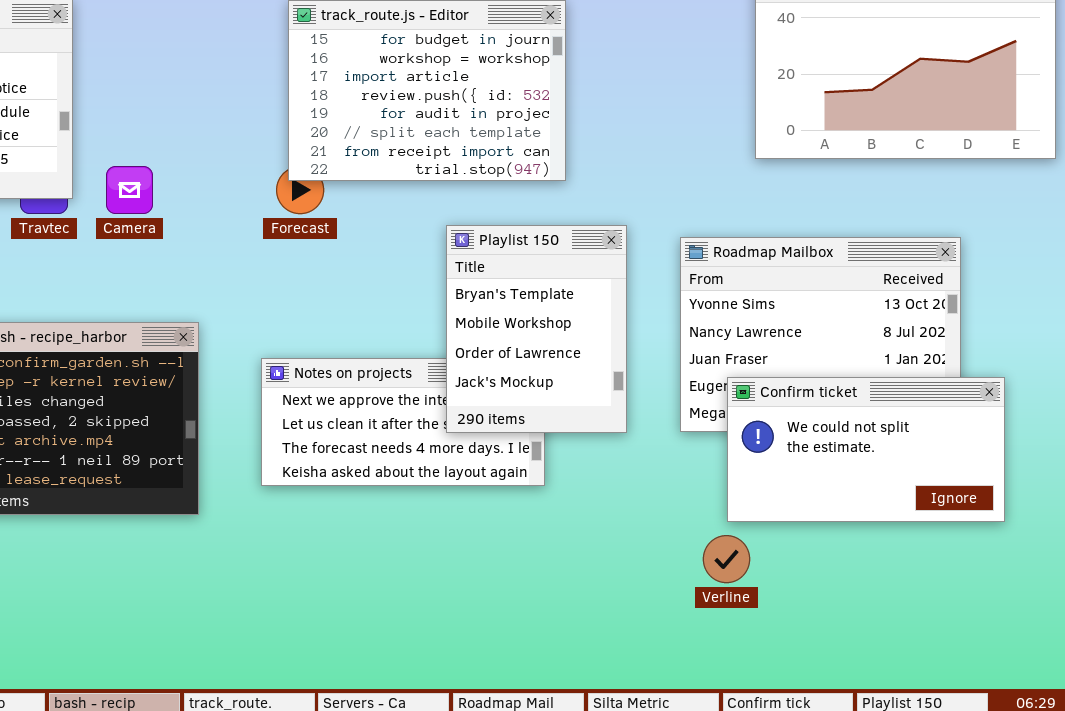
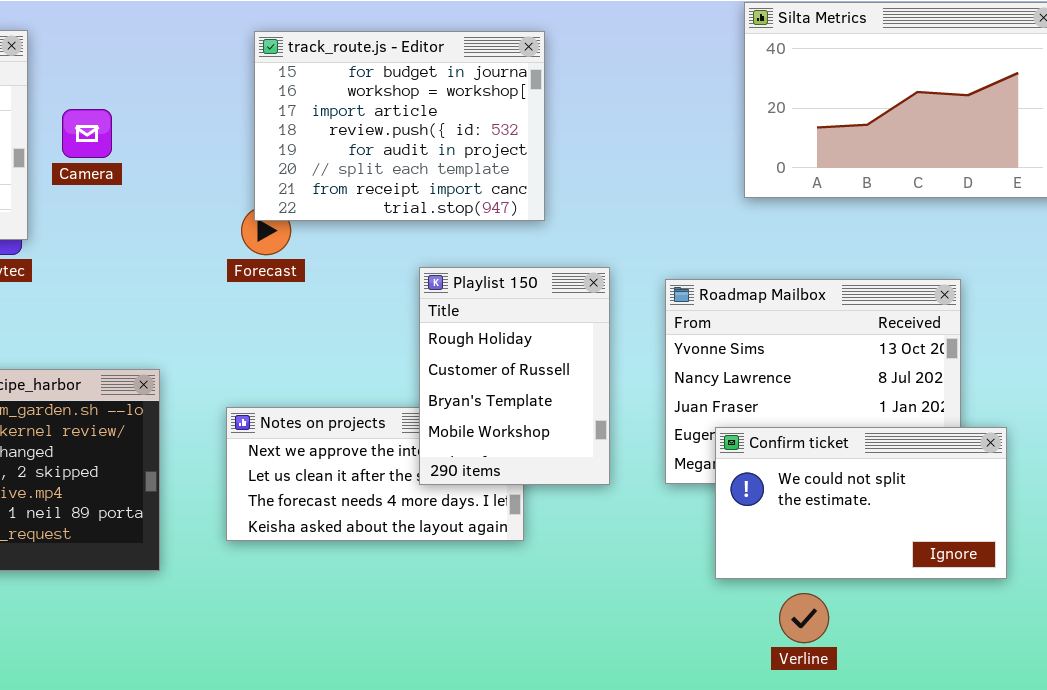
Camera: [106,166,153,214] -> [62,109,112,158], moved
Playlist 150: [446,225,627,433] -> [419,267,610,485], scrolled up 2 rows
Verline: [703,535,750,583] -> [779,593,829,643], moved

